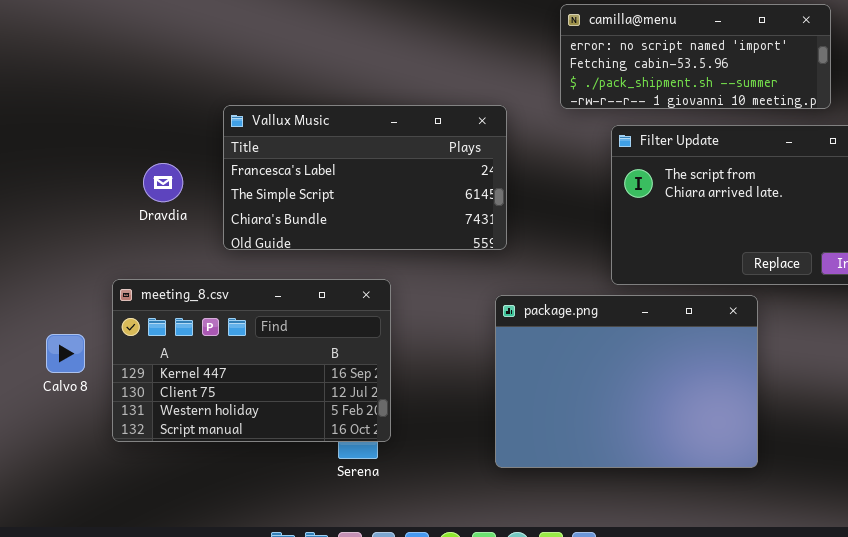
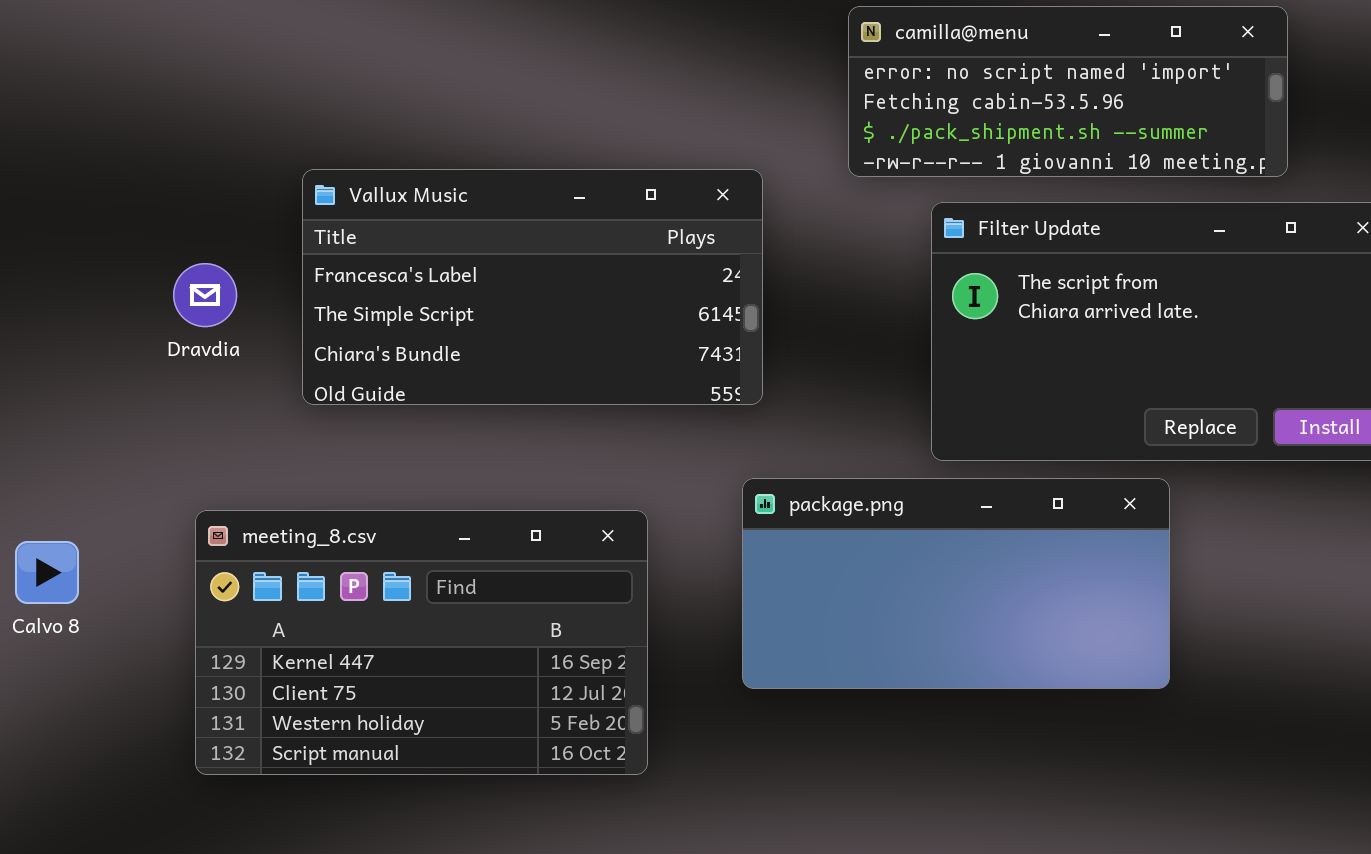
meeting_8.csv: [112,279,391,442] -> [195,510,648,775], moved
package.png: [495,295,758,468] -> [742,478,1170,689], resized

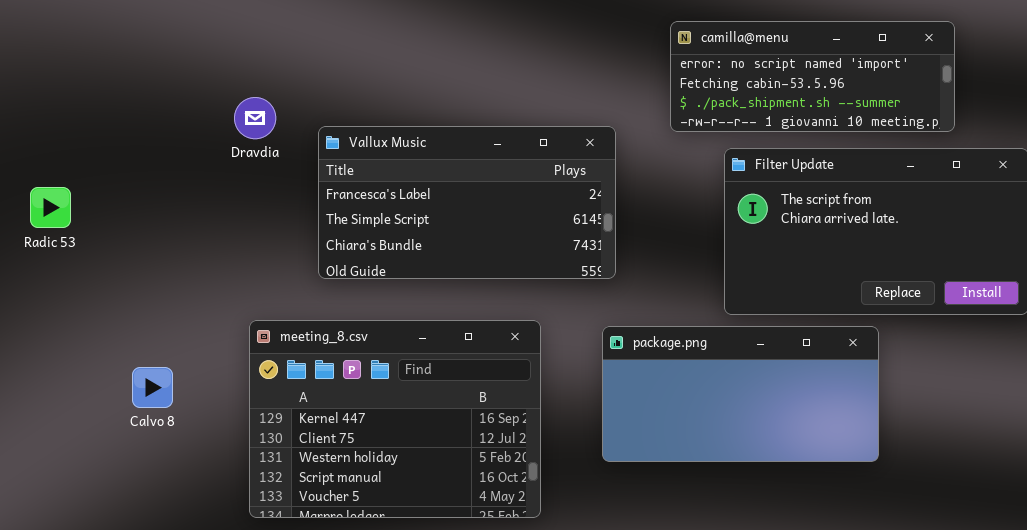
Dravdia: [173,263,237,327] -> [234,97,276,139], moved
meeting_8.csv: [195,510,648,775] -> [249,320,541,518], resized

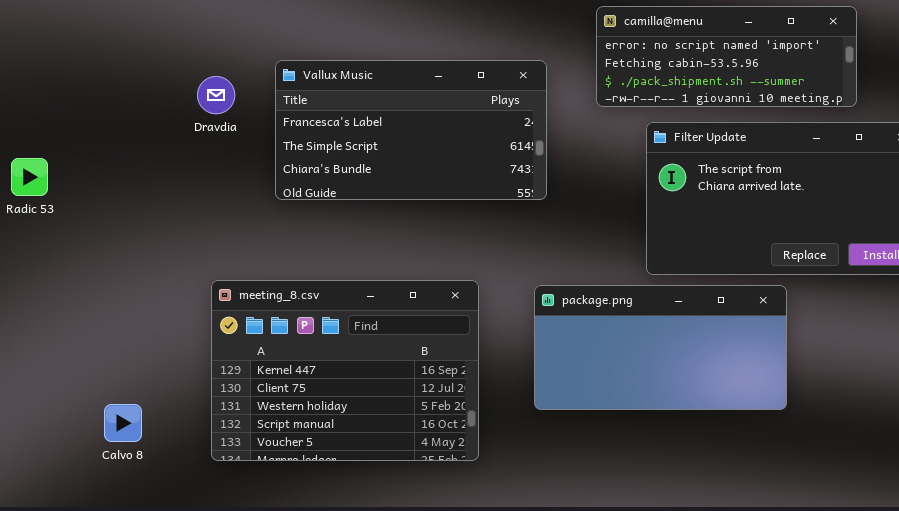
Vallux Music: [318,126,616,279] -> [275,60,547,200], moved
Calvo 8: [132,367,173,408] -> [104,404,142,442], moved

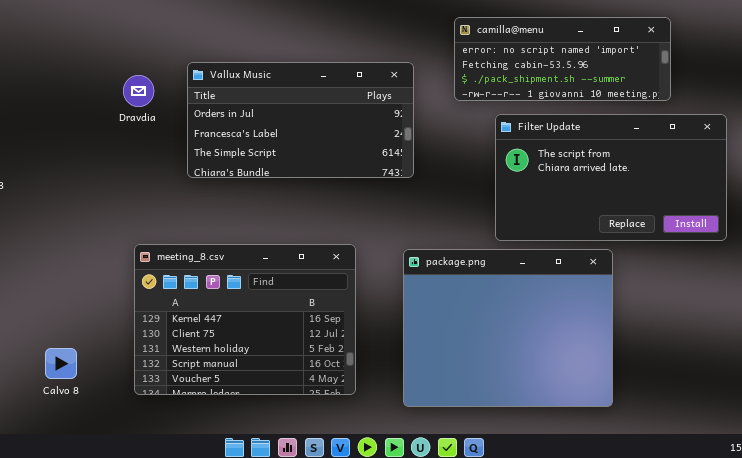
Vallux Music: [275,60,547,200] -> [187,62,414,178], scrolled up 1 row
package.png: [534,285,787,410] -> [403,249,613,407], resized

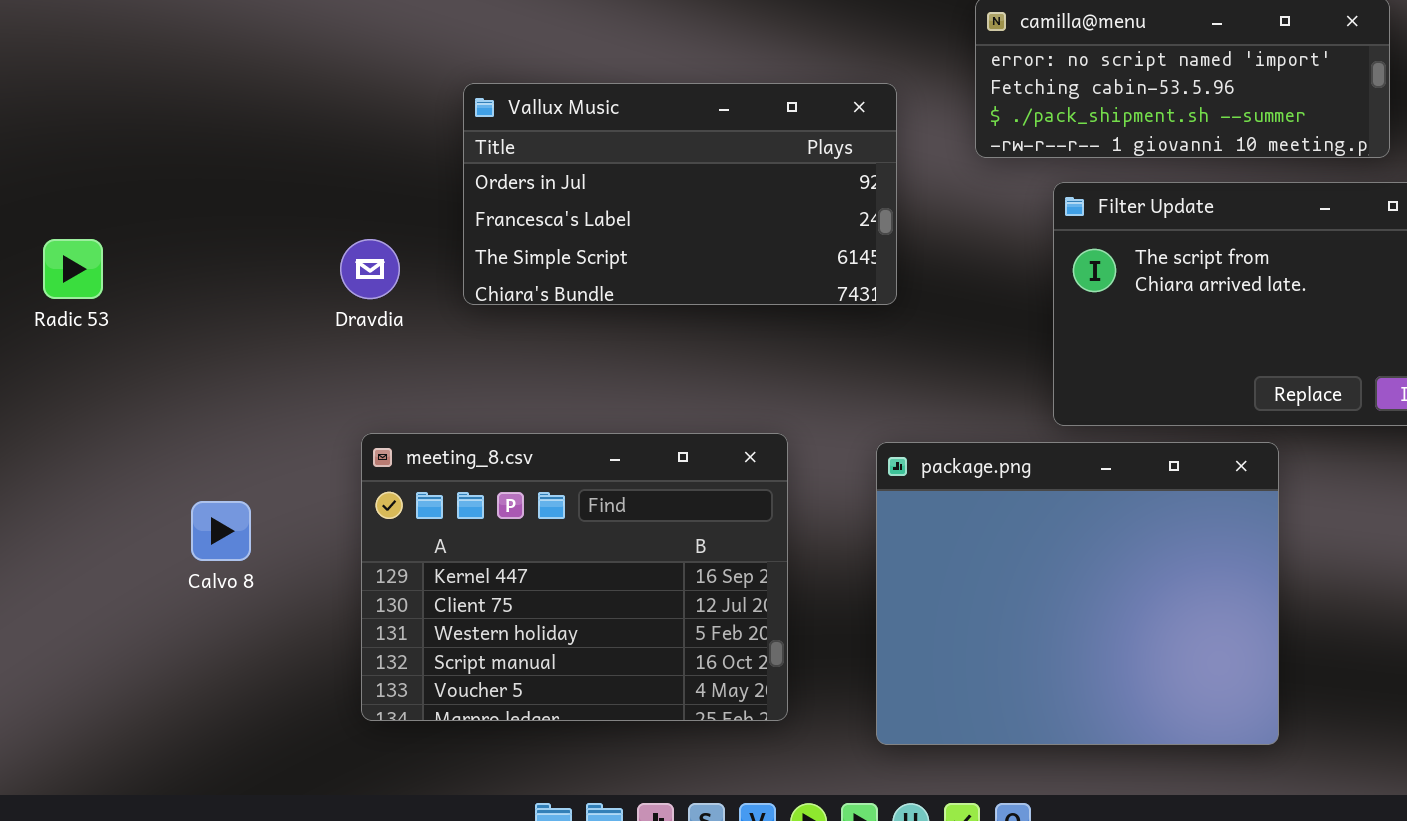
Dravdia: [123,75,154,107] -> [340,239,400,299], moved
Calvo 8: [45,348,77,379] -> [191,501,251,561], moved

